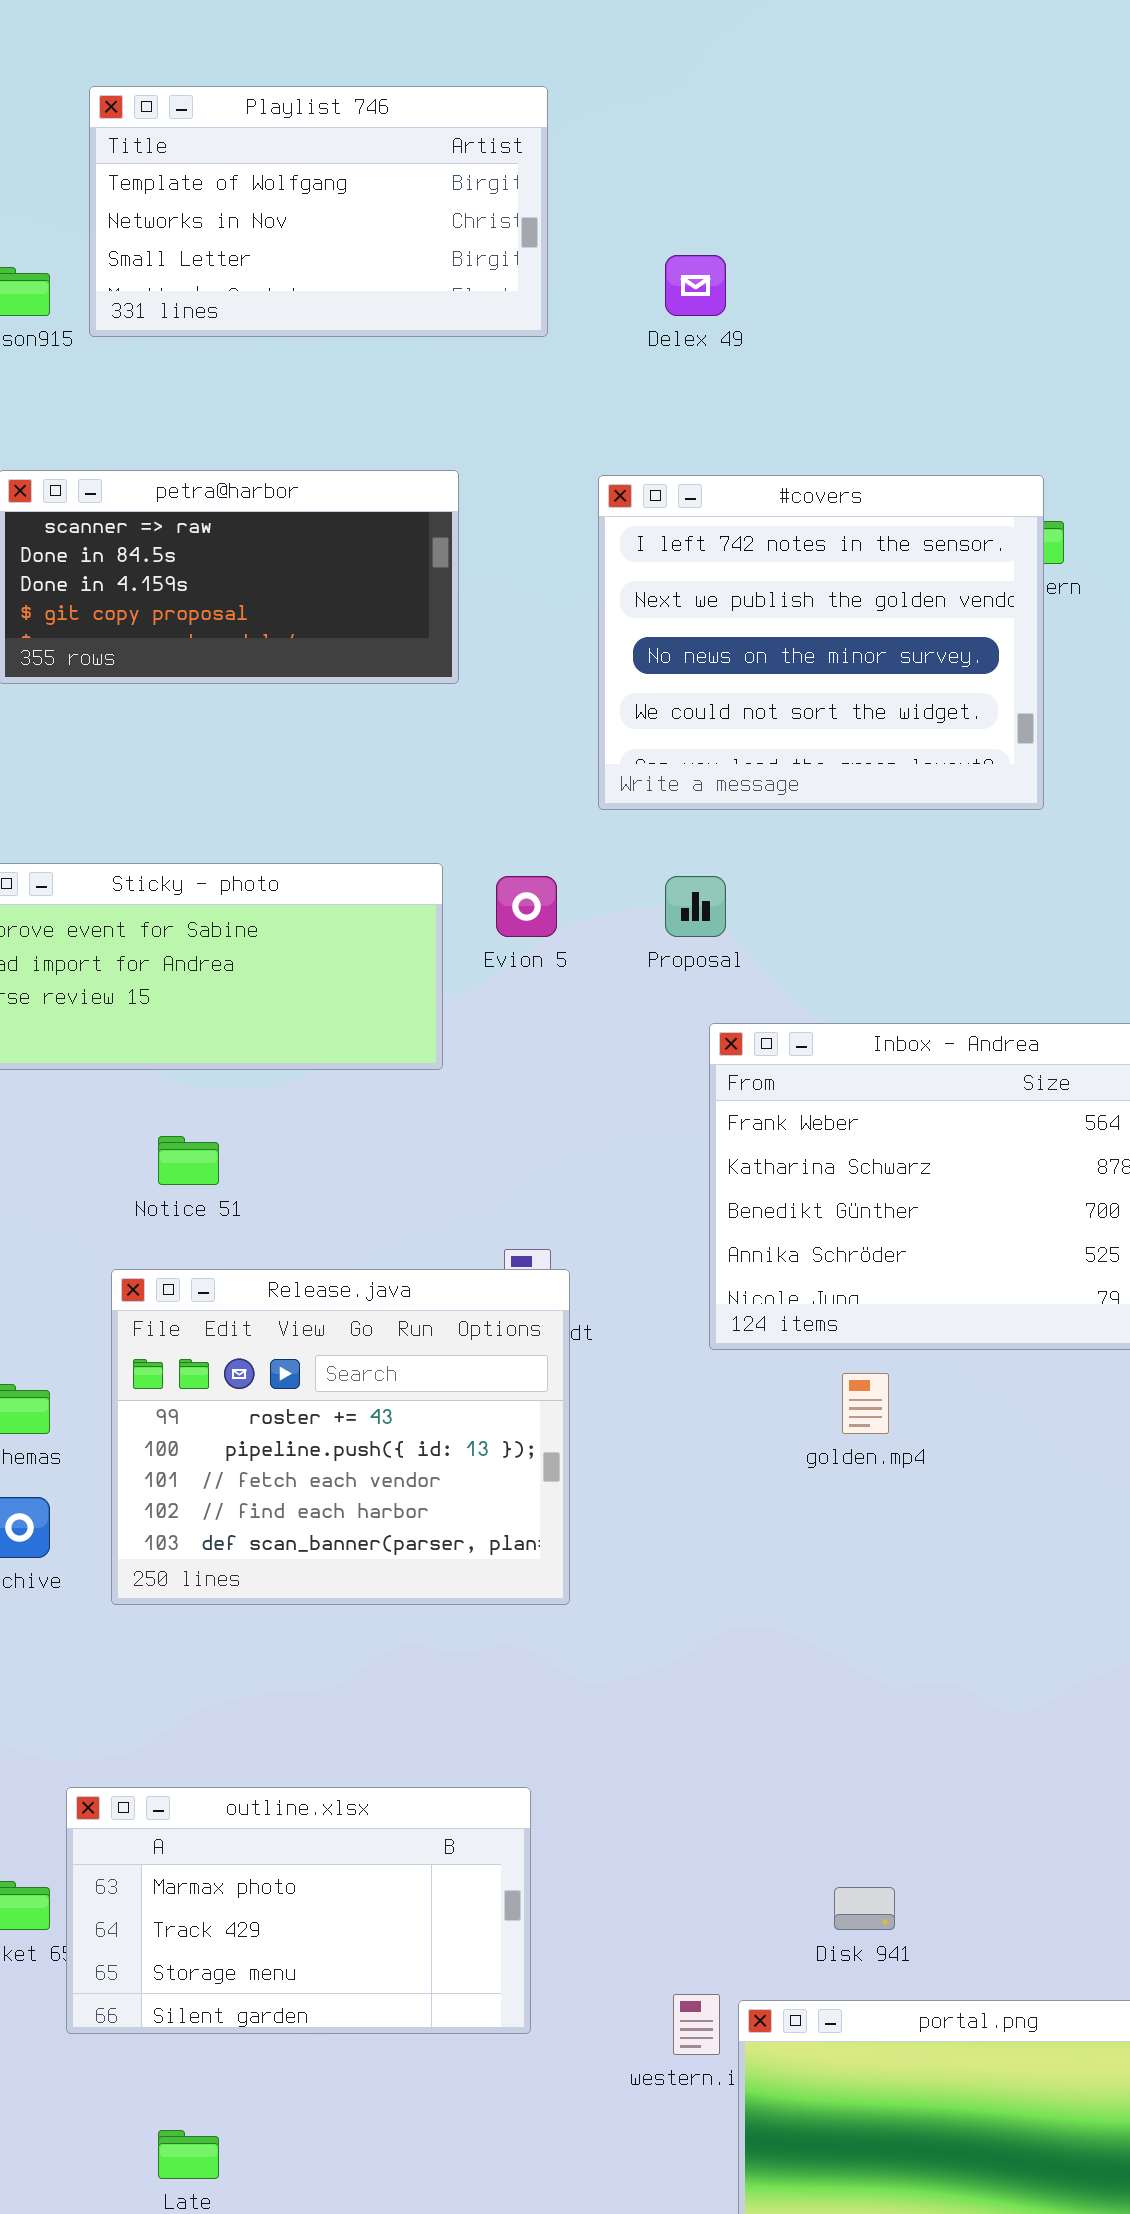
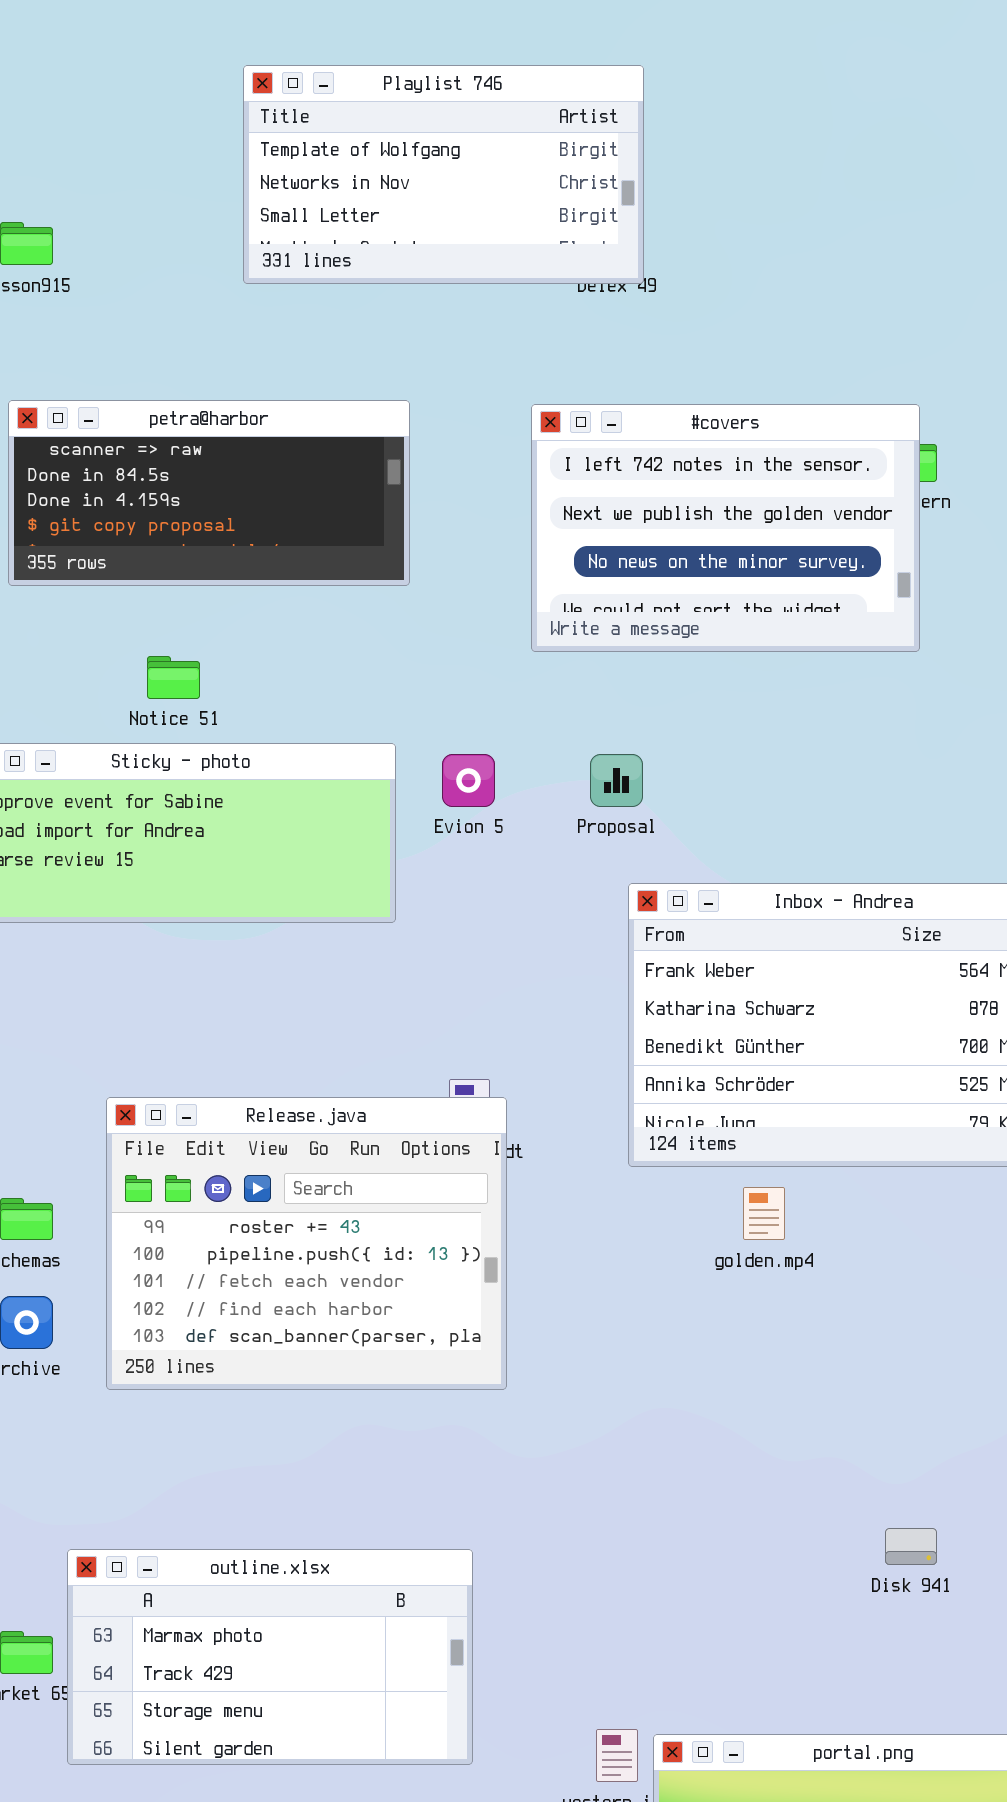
Playlist 746: [89,86,548,337] -> [243,65,644,284], moved
#covers: [598,475,1044,810] -> [531,404,920,652], resized
Notice 51: [158,1136,219,1185] -> [147,656,200,699], moved
Disk 941: [834,1887,895,1930] -> [885,1528,937,1565], moved

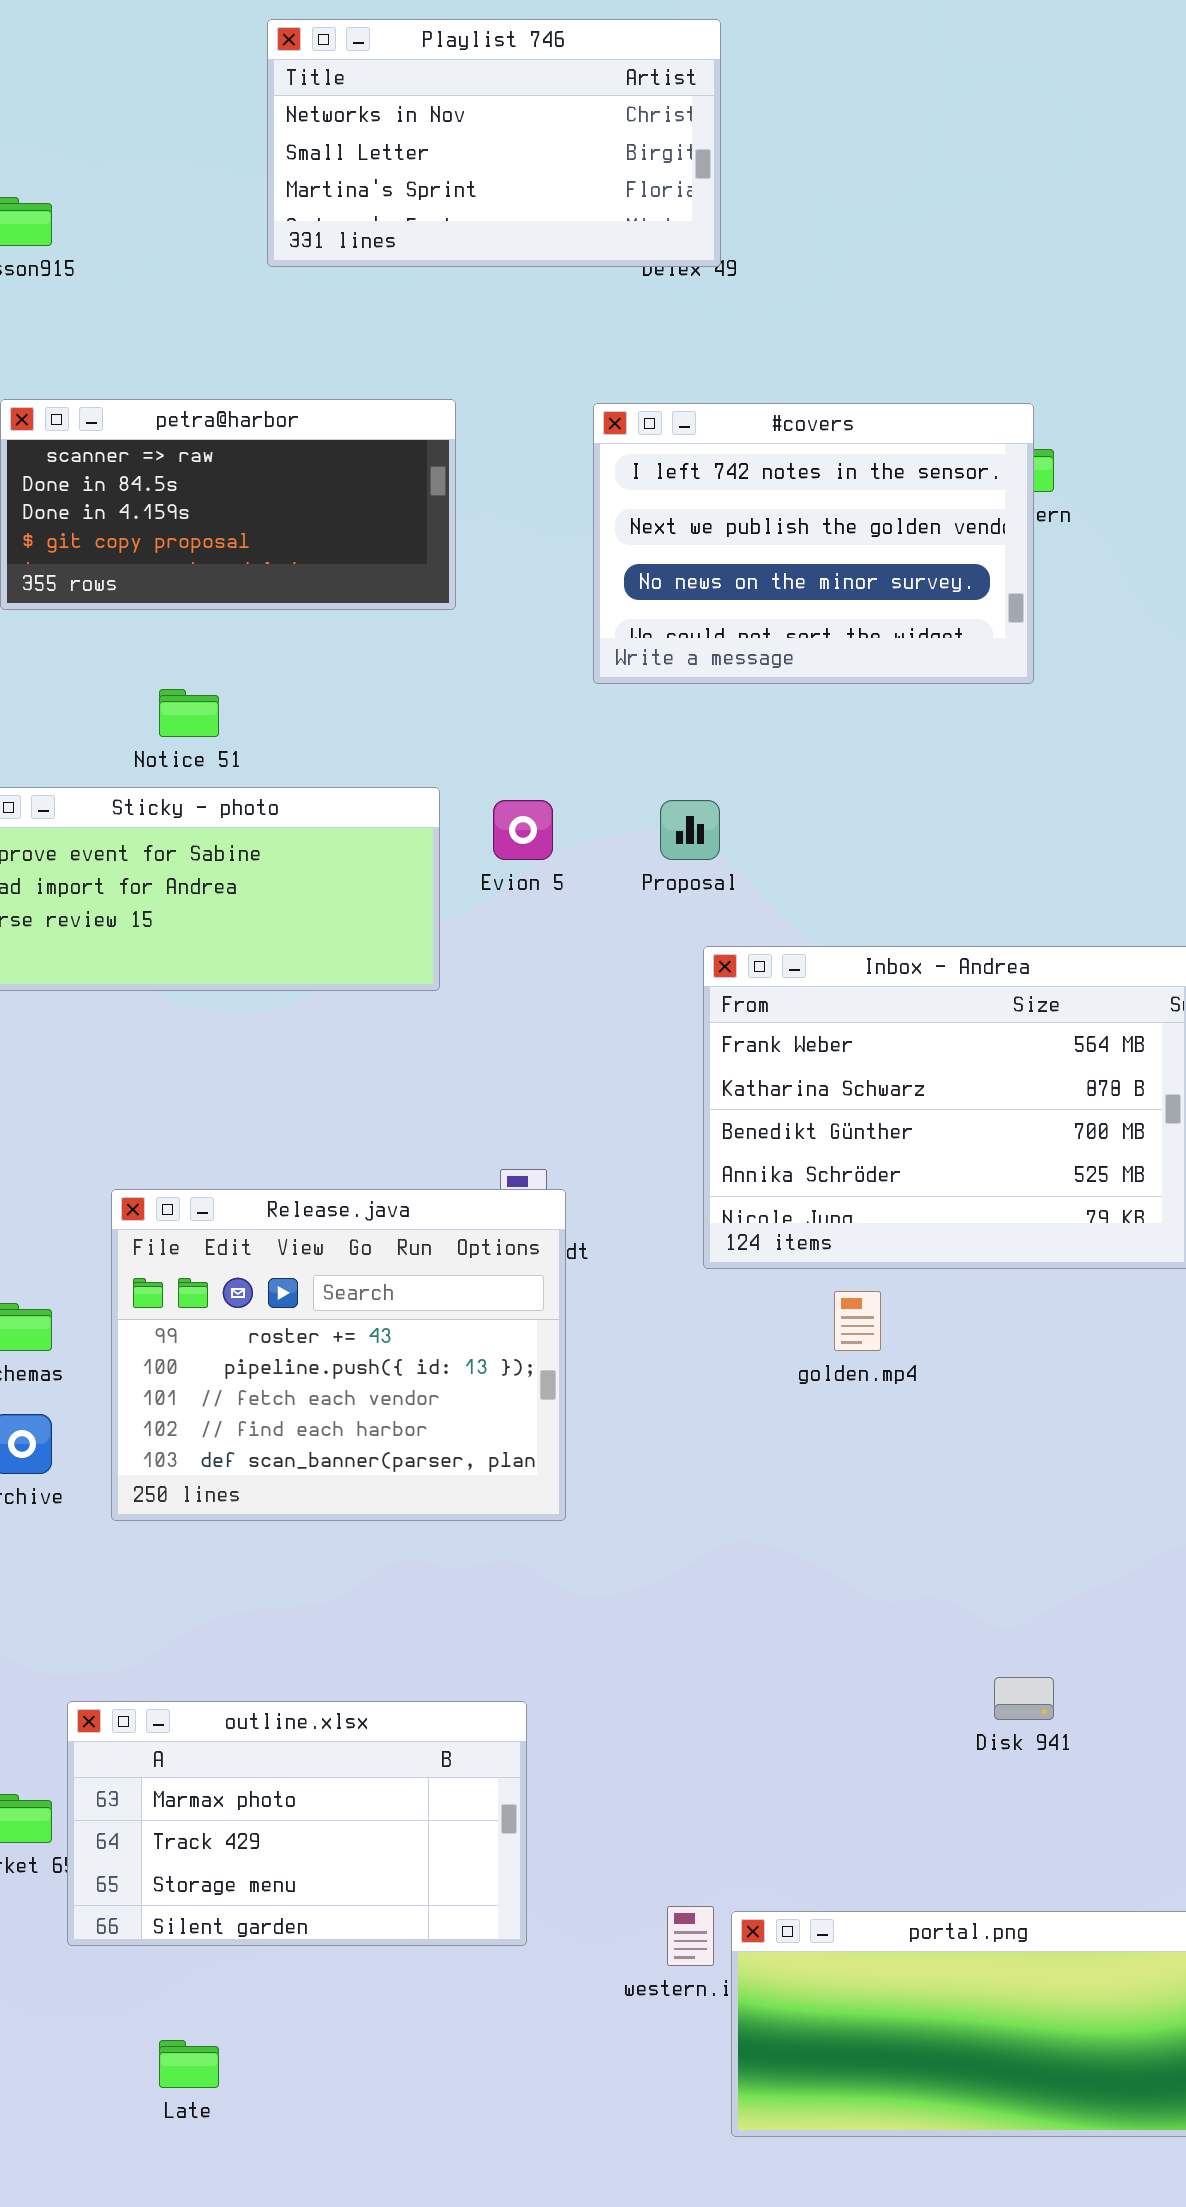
Playlist 746: [243,65,644,284] -> [267,19,721,267], scrolled down 1 row

